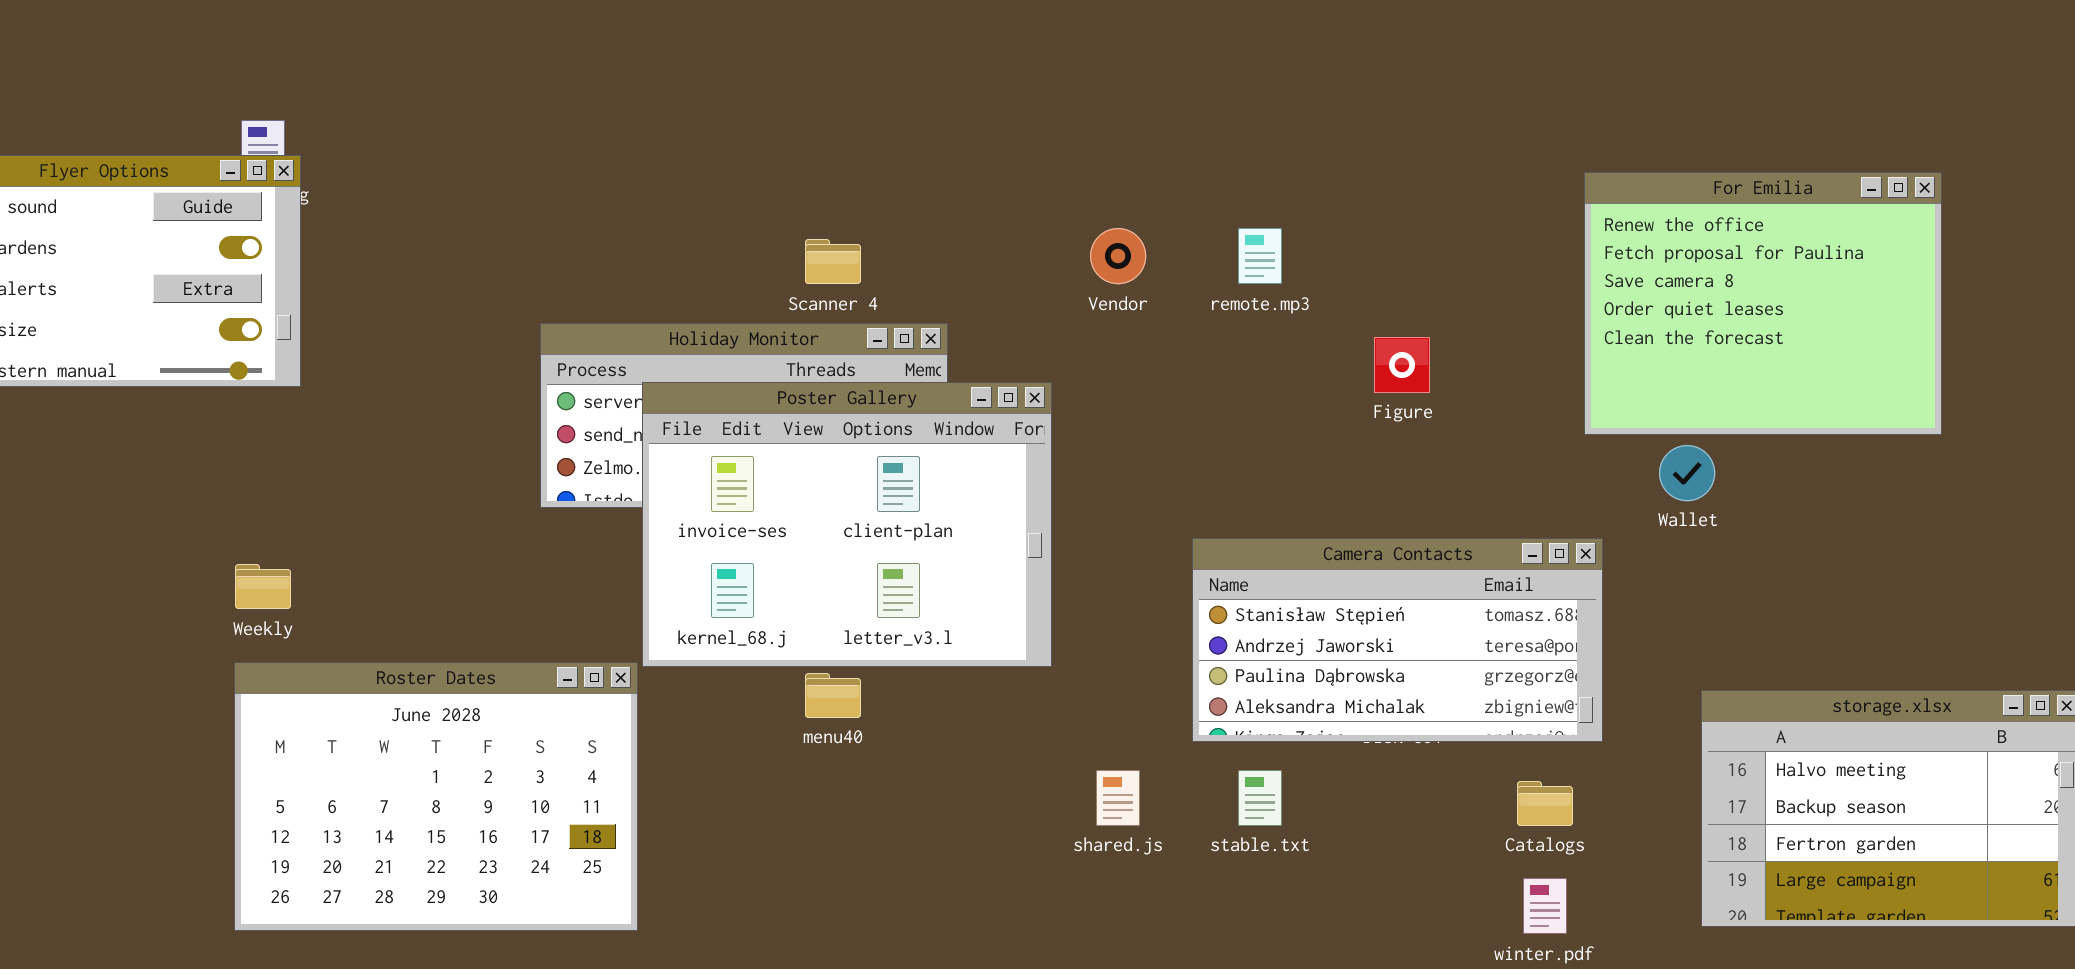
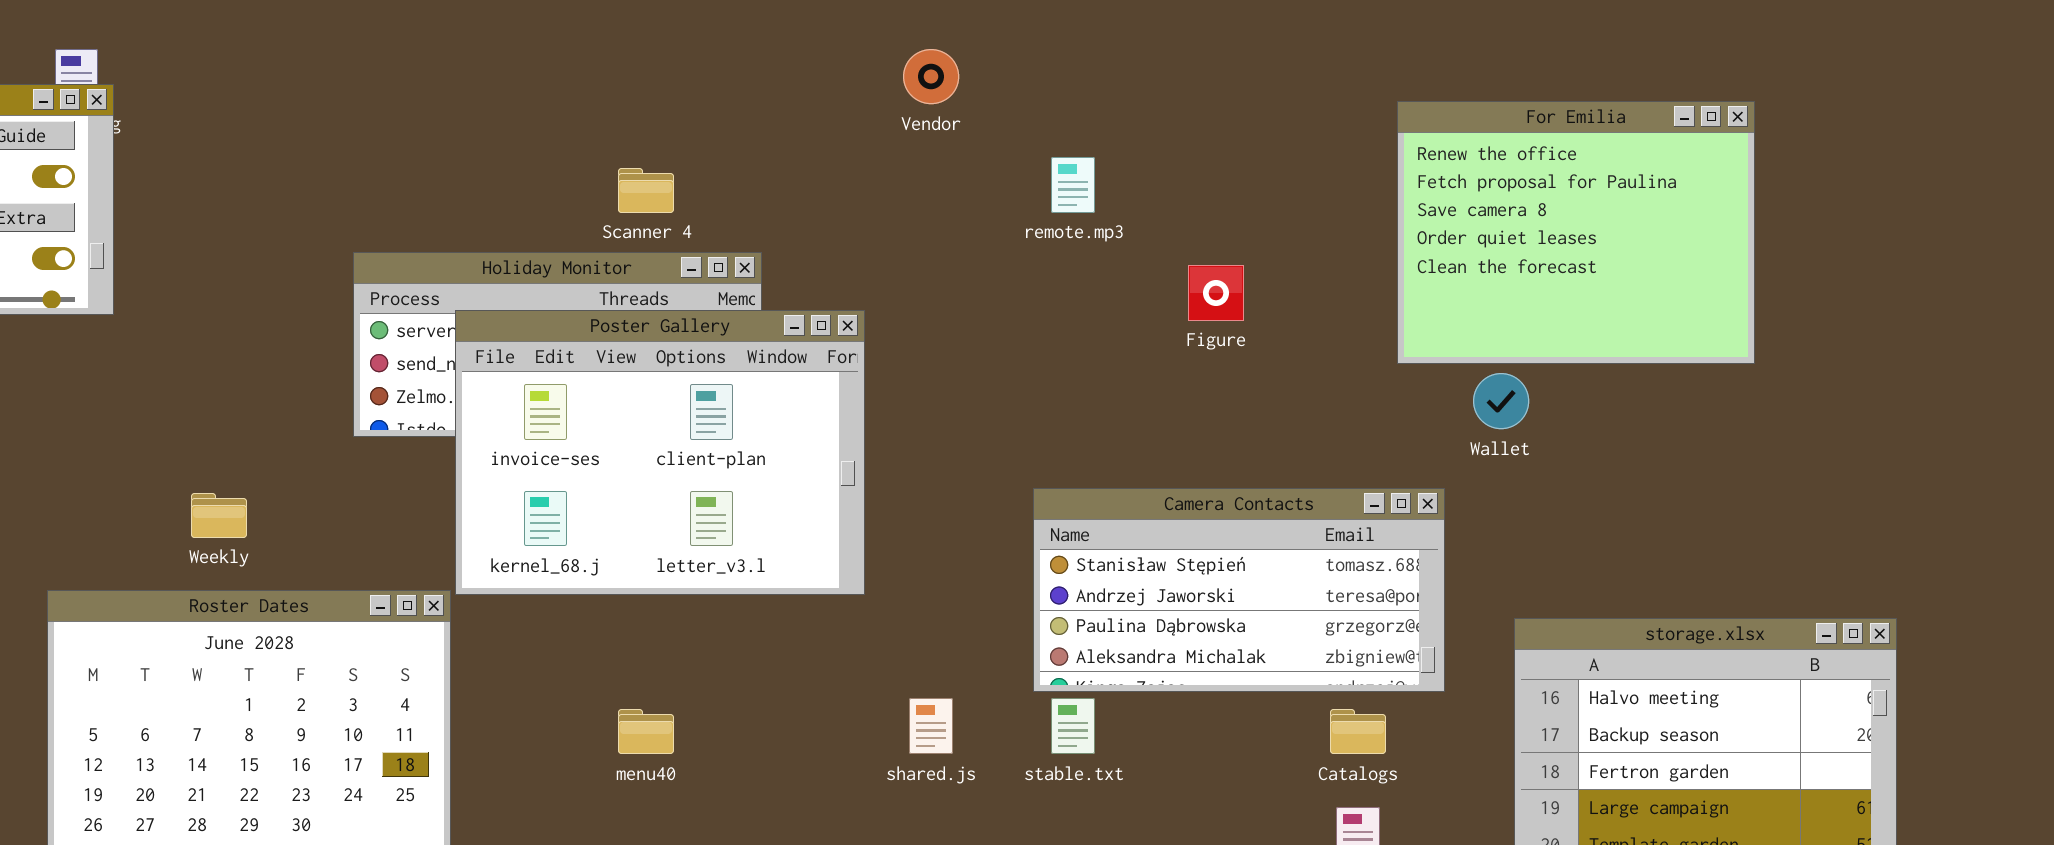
Vendor: [1090,228,1146,284] -> [903,49,959,104], moved
Camera Contacts: [1192,538,1603,742] -> [1033,488,1445,692], moved
Weekly: [235,564,291,609] -> [191,493,247,538], moved
menu40: [805,673,861,718] -> [618,709,674,754], moved

